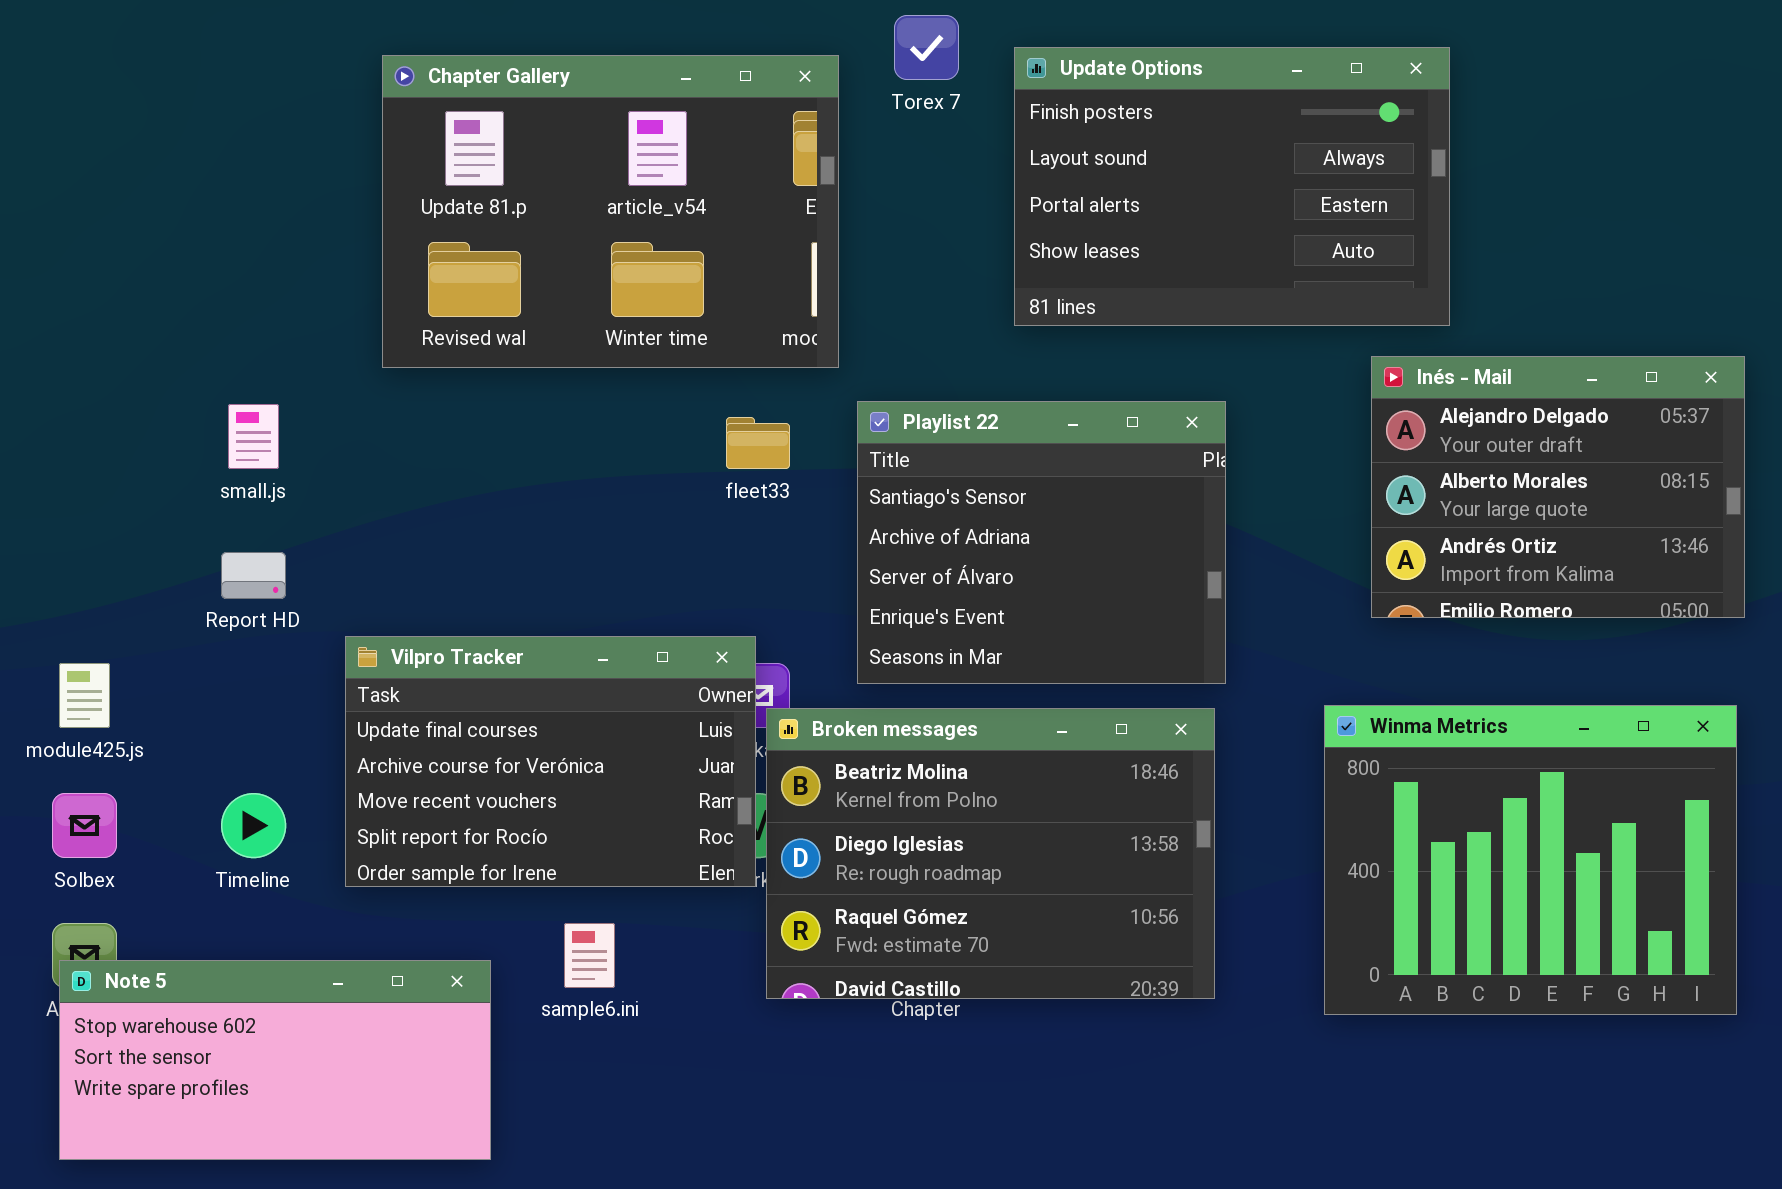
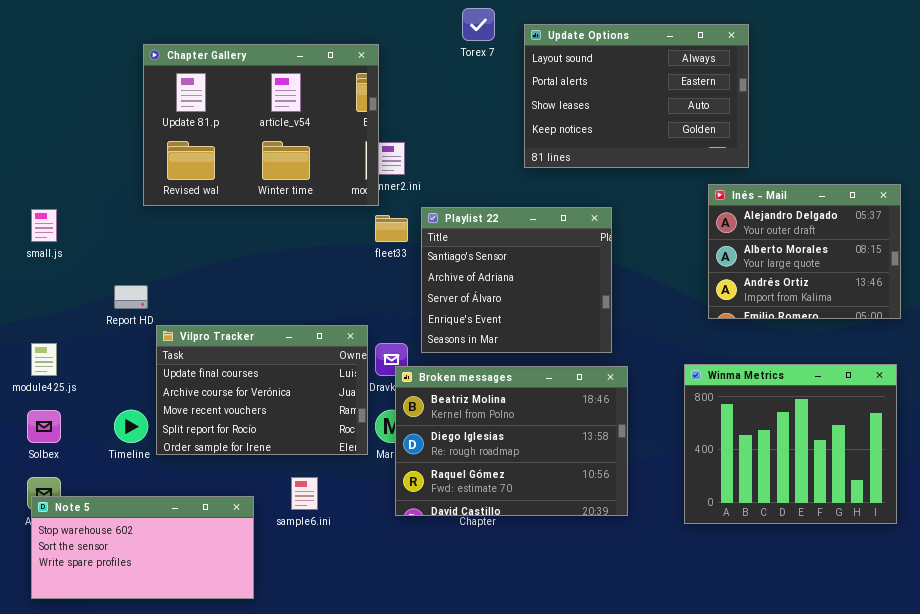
Update Options: [1014,47,1450,326] -> [524,24,749,168], scrolled down 1 row
Chapter Gallery: [382,55,839,368] -> [143,44,379,206], moved
Playlist 22: [857,401,1226,684] -> [421,207,612,353], moved
small.js: [228,404,279,469] -> [31,209,57,242], moved
Vilpro Tracker: [345,636,756,887] -> [156,325,368,455], moved

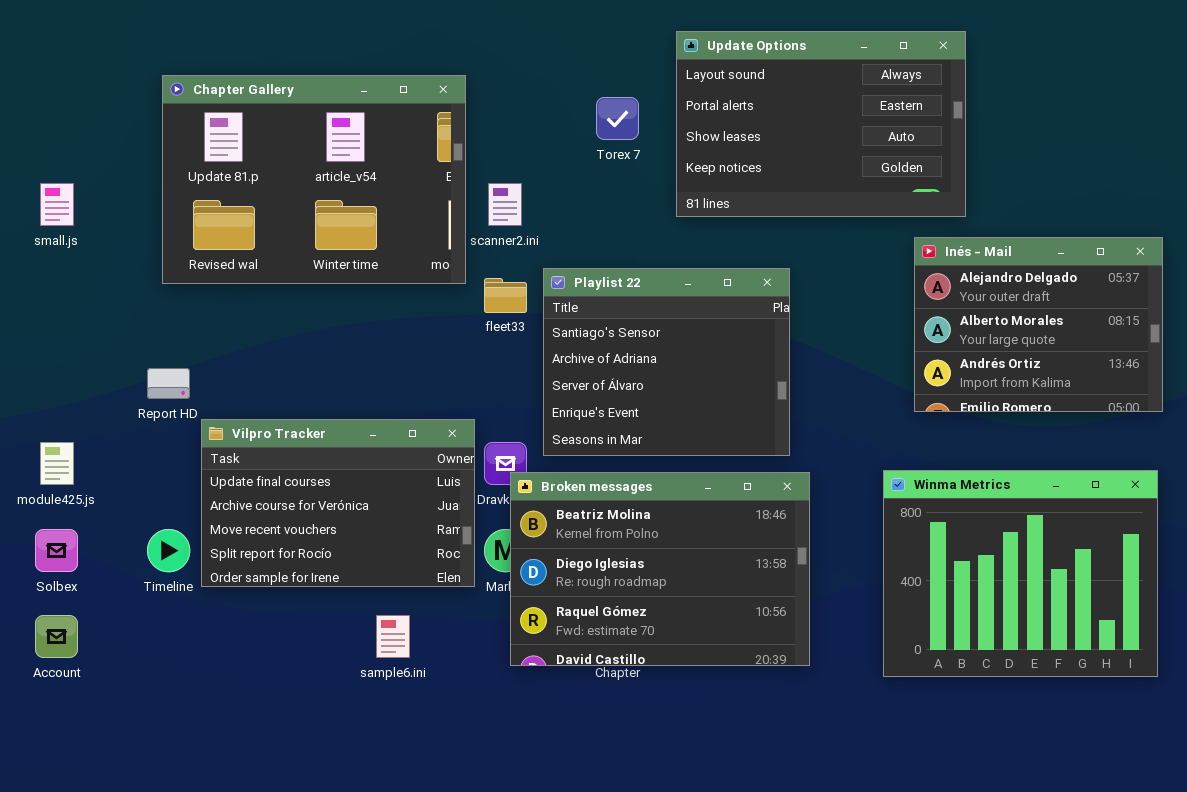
Torex 7: [462,8,495,41] -> [596,97,639,140], moved
Chapter Gallery: [143,44,379,206] -> [162,75,466,284], moved
small.js: [31,209,57,242] -> [40,183,74,226], moved
Note 5: [31,496,254,599] -> none, closed

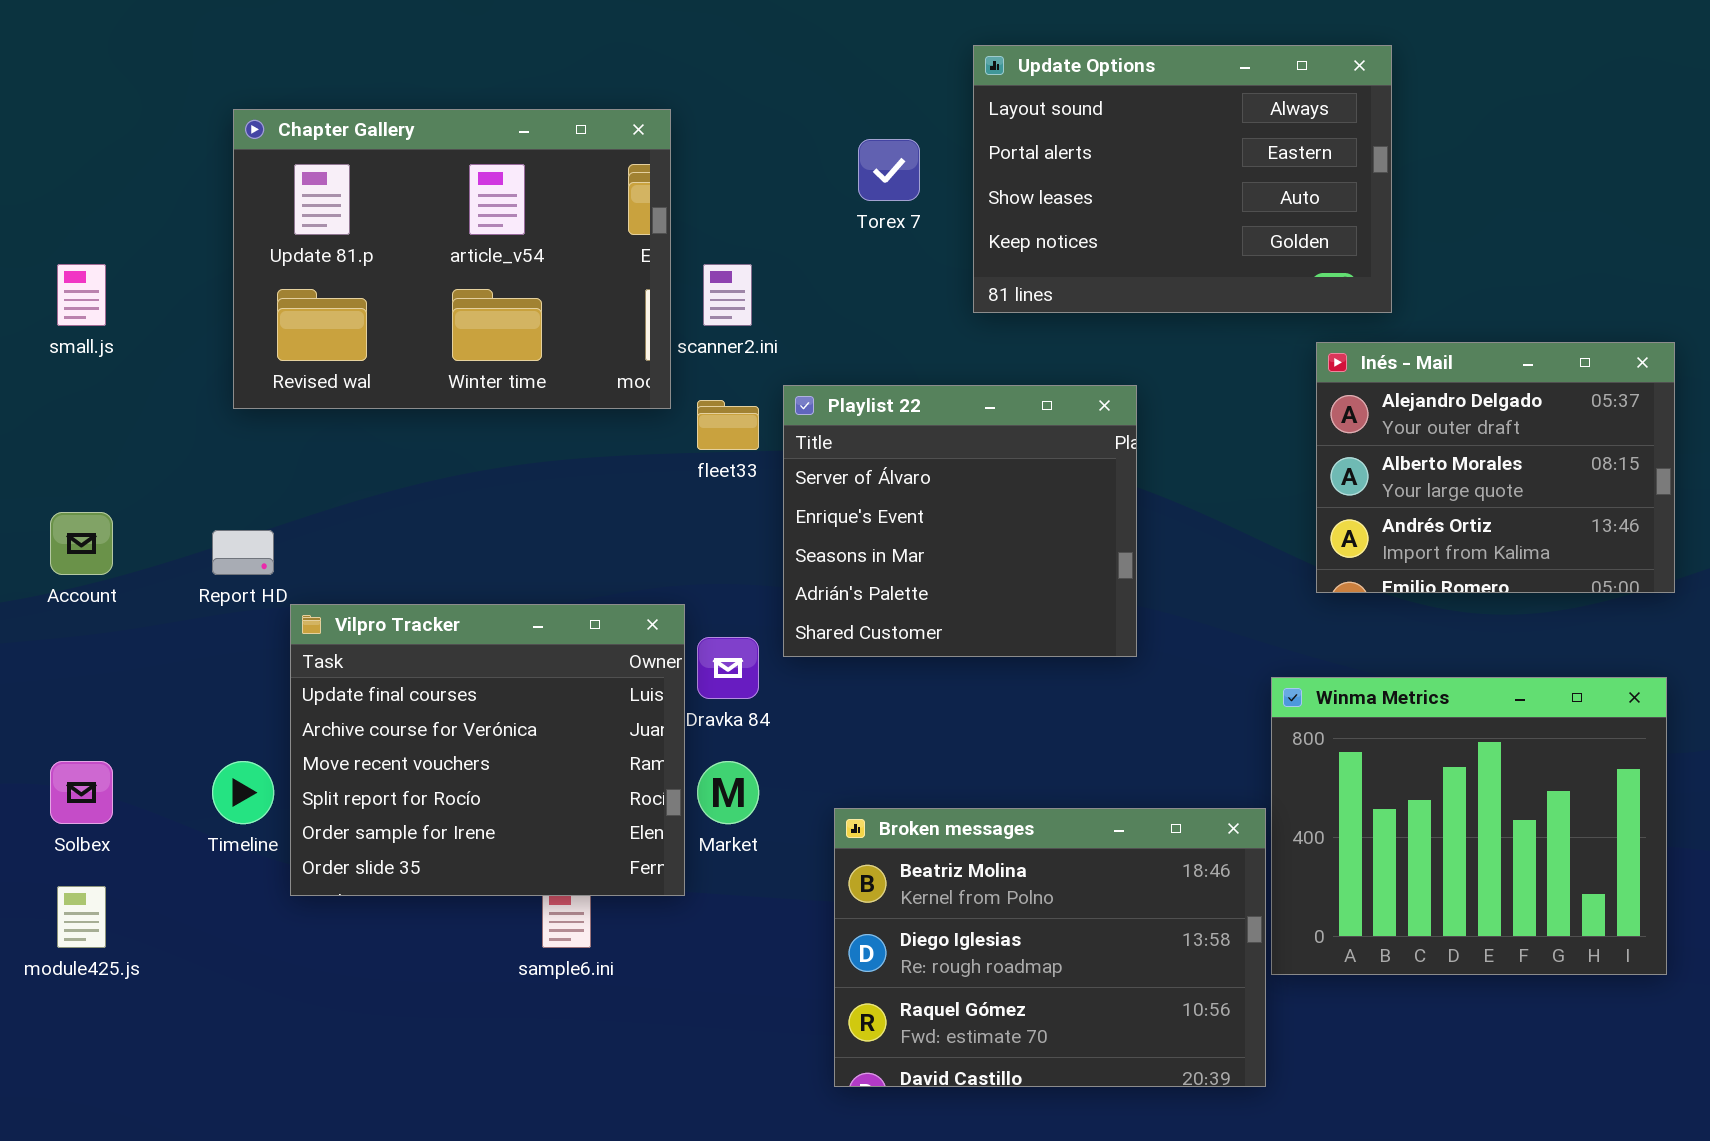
Playlist 22: [543,268,790,456] -> [783,385,1137,657], scrolled down 2 rows
Vilpro Tracker: [201,419,475,587] -> [290,604,685,896], resized
module425.js: [40,442,74,485] -> [57,886,106,948], moved
Broken messages: [510,472,810,666] -> [834,808,1266,1087], moved
Account: [35,615,78,658] -> [50,512,113,575], moved

